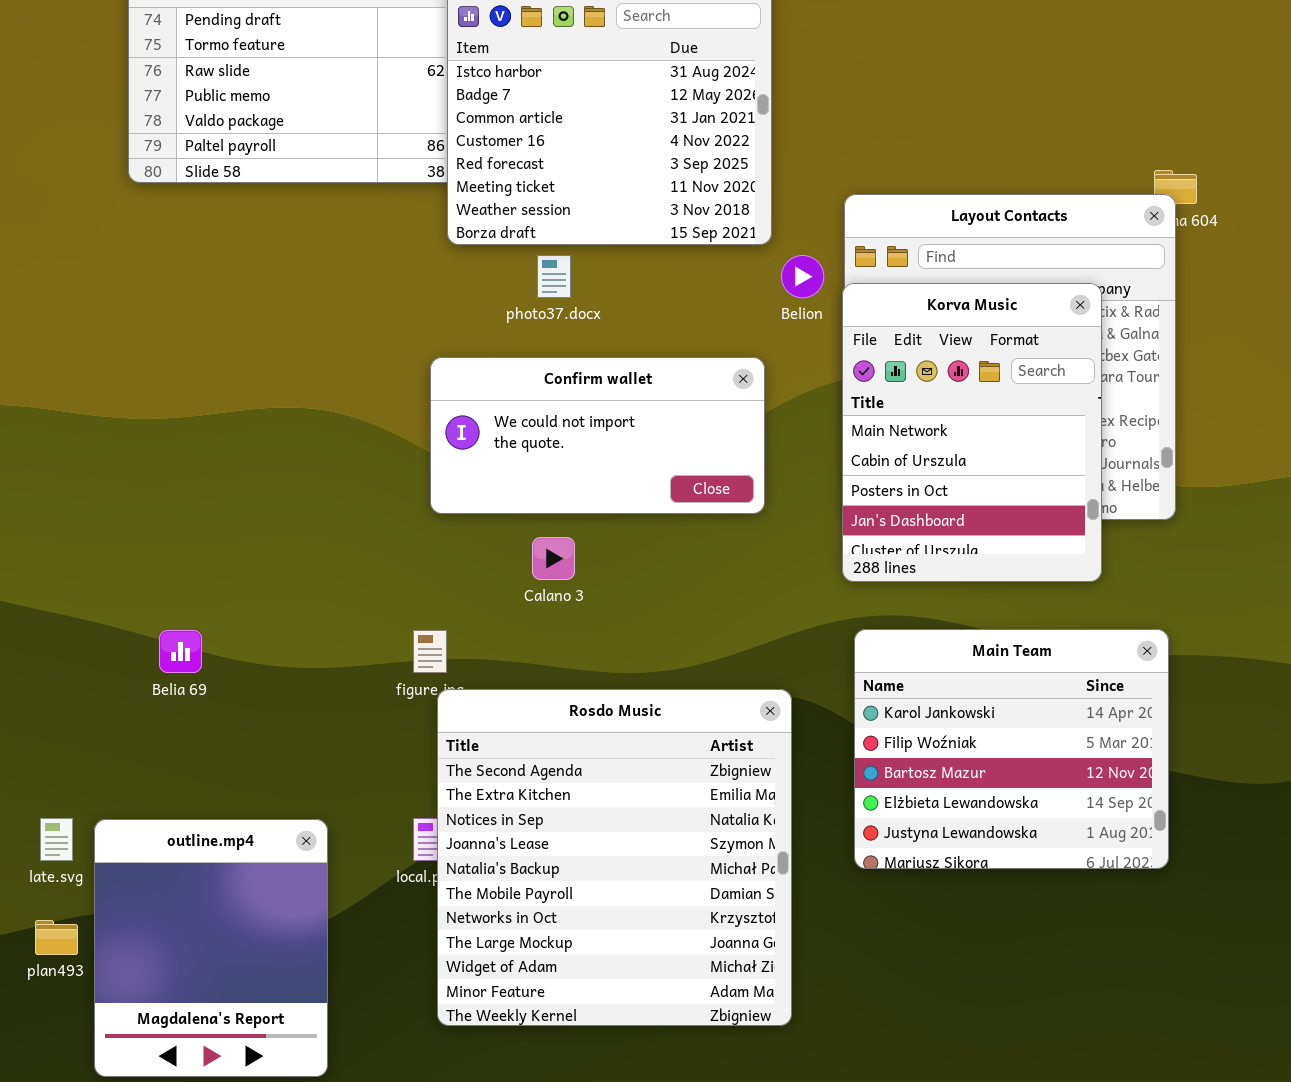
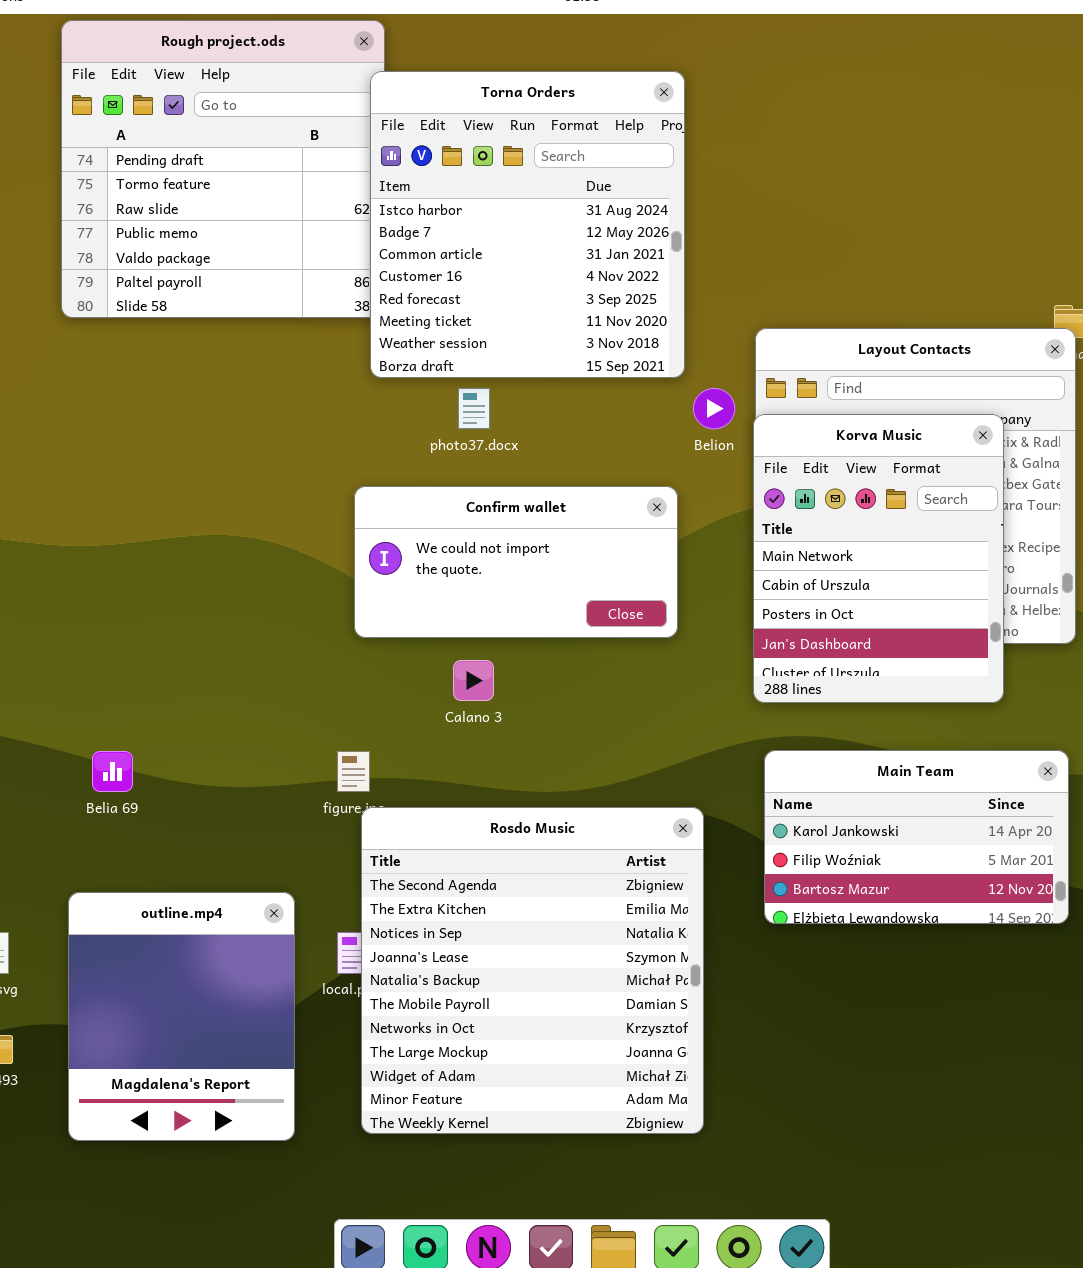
Main Team: [854,629,1169,869] -> [764,750,1069,924], resized
outline.mp4: [94,819,328,1077] -> [68,892,295,1141], moved

